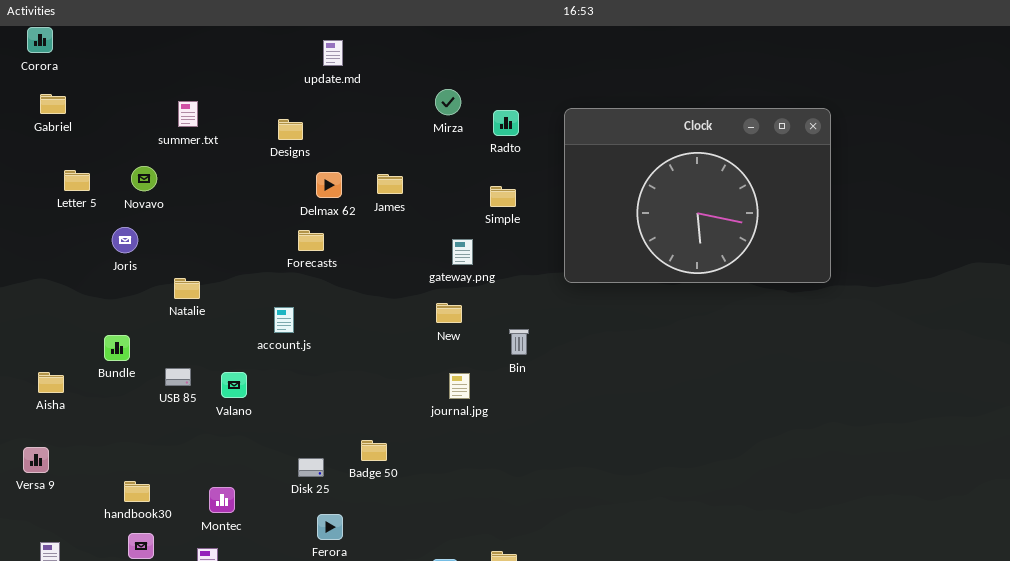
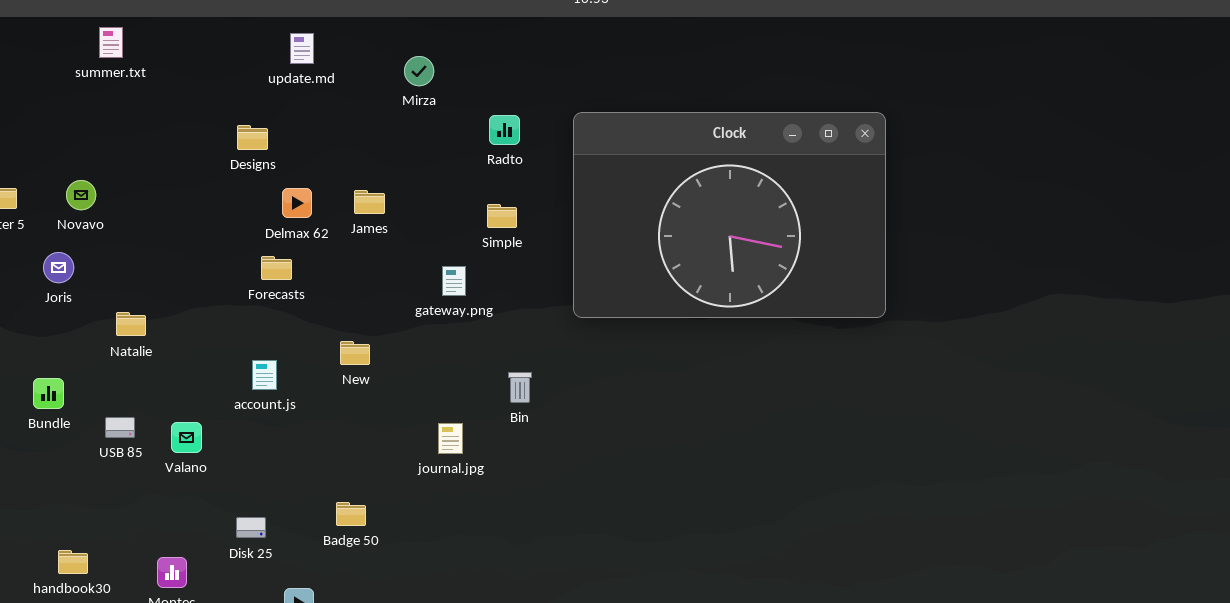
Mirza: [435,89,461,115] -> [404,56,434,86], moved
summer.txt: [178,101,198,127] -> [99,27,123,58], moved
New: [436,303,462,323] -> [340,341,370,365], moved
account.js: [274,307,294,333] -> [252,360,277,390], moved
Disk 25: [298,458,324,477] -> [236,517,266,538], moved

